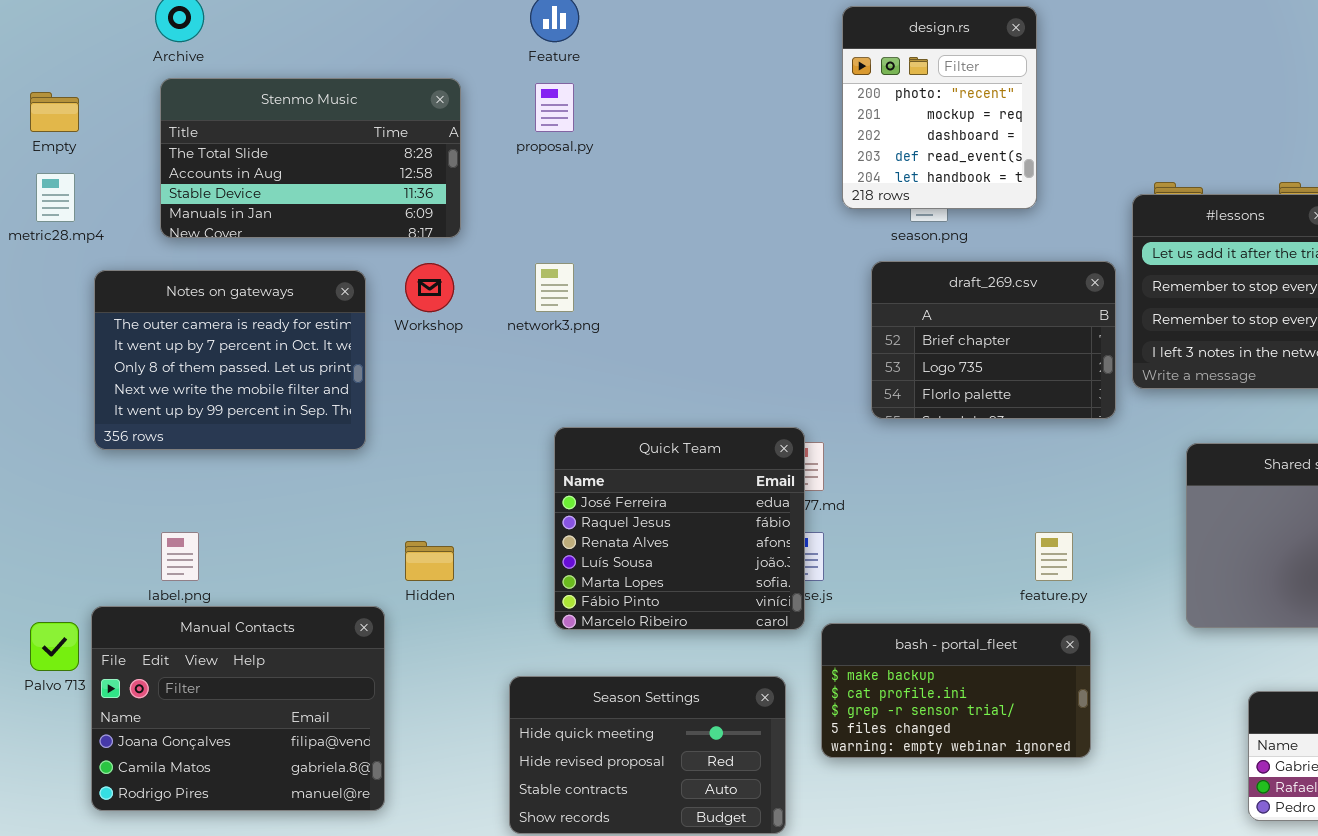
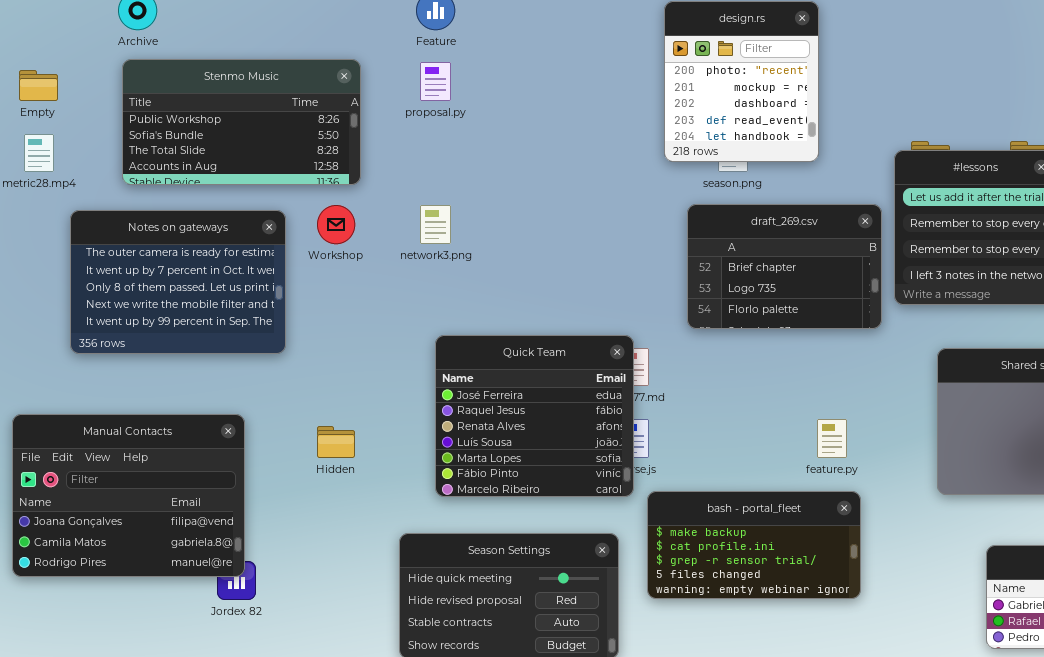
Stenmo Music: [160,78,461,238] -> [122,59,361,185], scrolled up 2 rows
Manual Contacts: [91,606,385,811] -> [12,414,245,577], moved

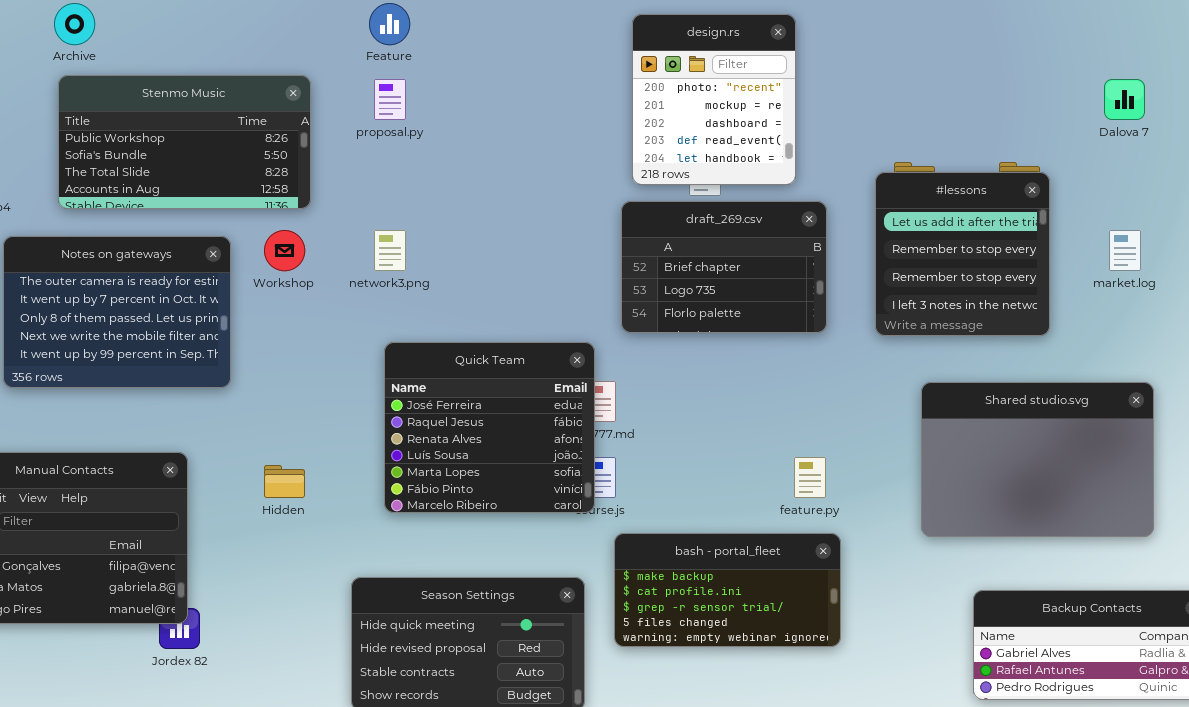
draft_269.csv: [687,204,882,329] -> [621,201,827,333], moved
Quick Team: [435,335,634,497] -> [384,342,595,513], moved

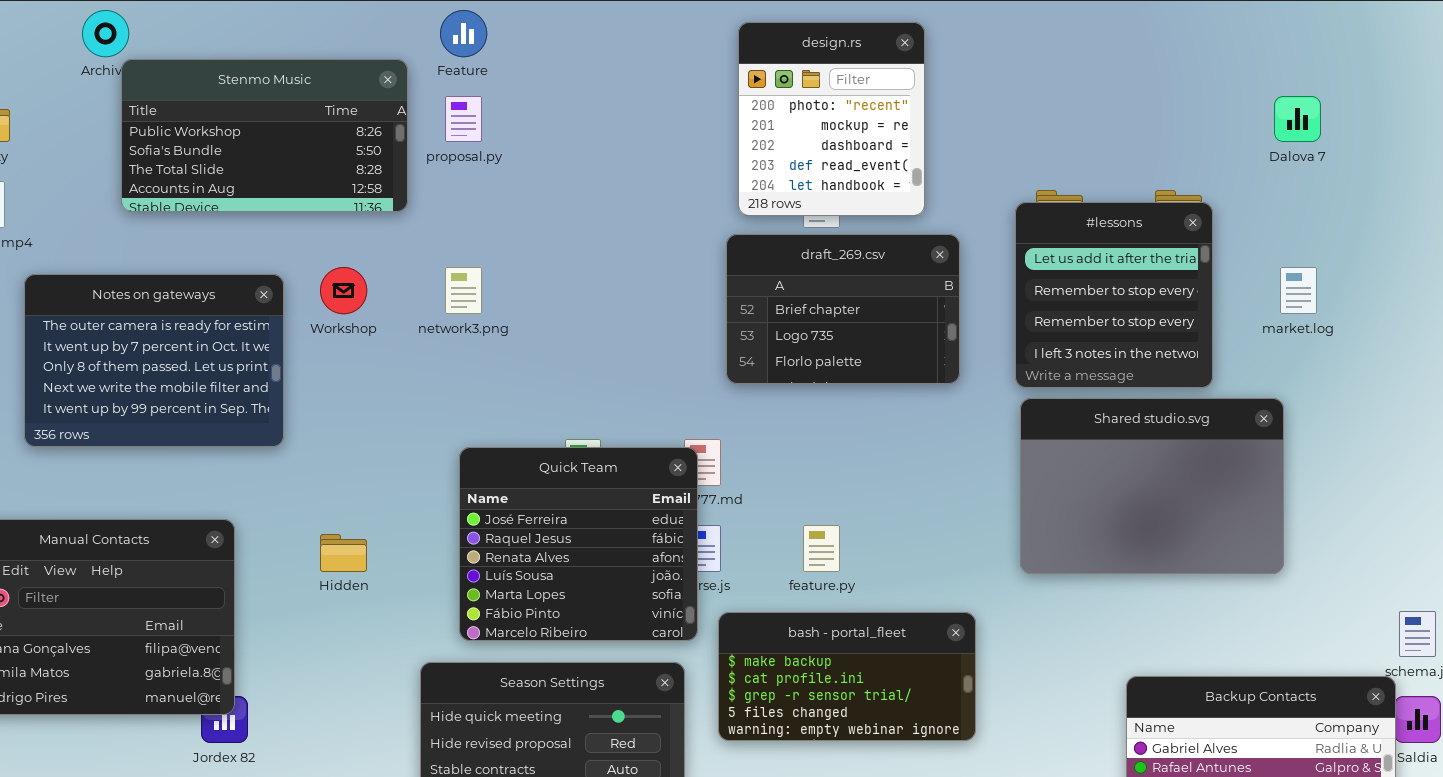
Stenmo Music: [58,75,311,209] -> [121,59,408,212], moved
Quick Team: [384,342,595,513] -> [459,447,698,641], moved
Shared studio.svg: [921,382,1154,537] -> [1020,398,1284,574], moved
feature.py: [794,457,826,498] -> [803,525,840,572], moved

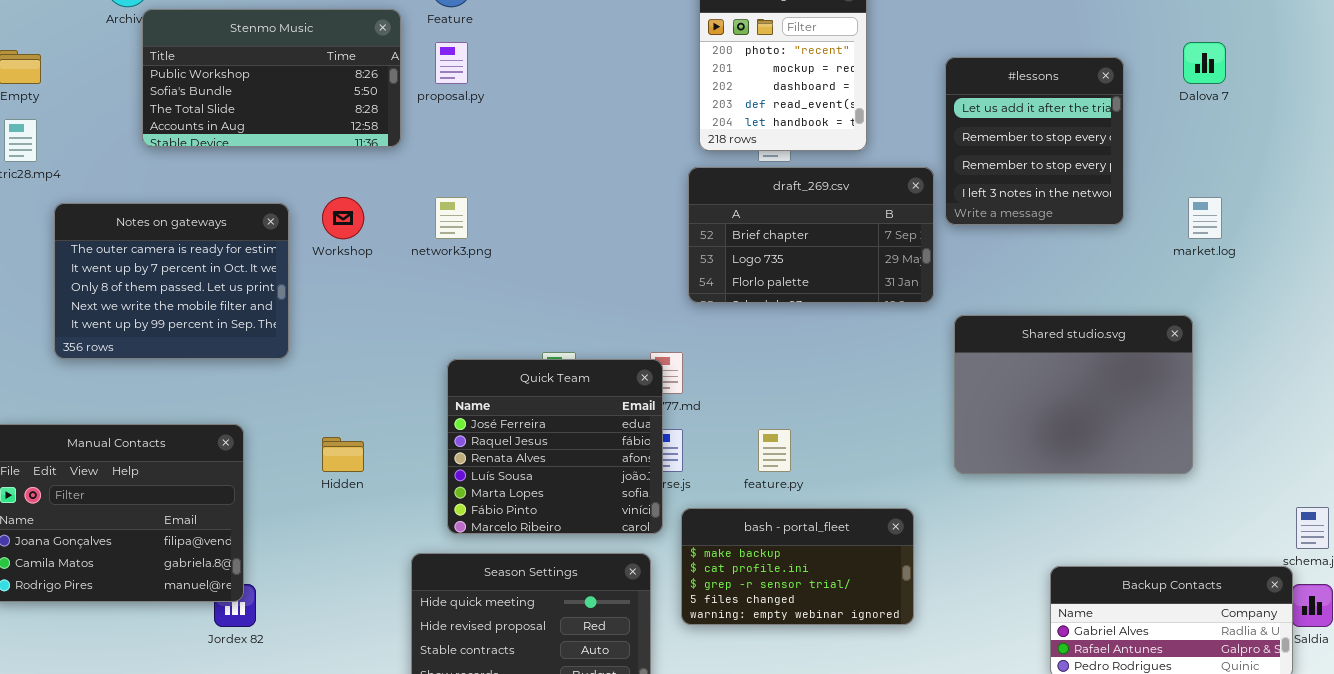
#lessons: [1015,202,1213,388] -> [945,57,1124,225], moved
draft_269.csv: [726,234,960,384] -> [688,167,934,303], resized

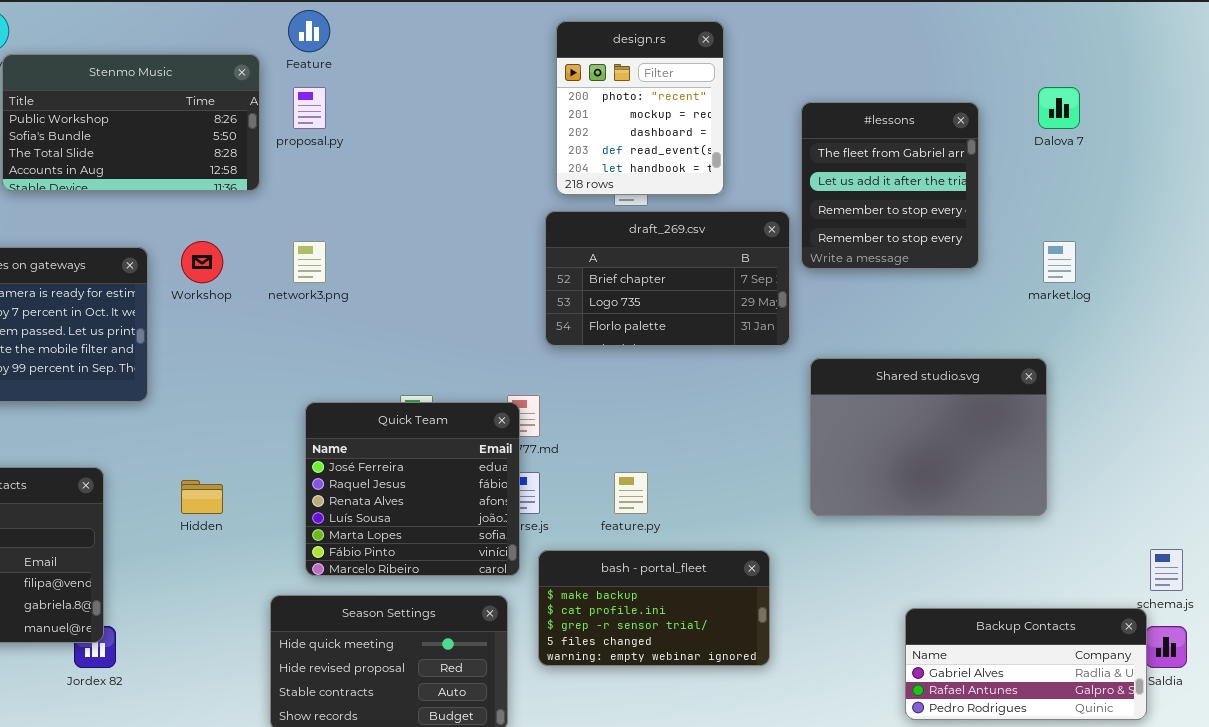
#lessons: [945,57,1124,225] -> [801,102,979,269], scrolled up 1 row

